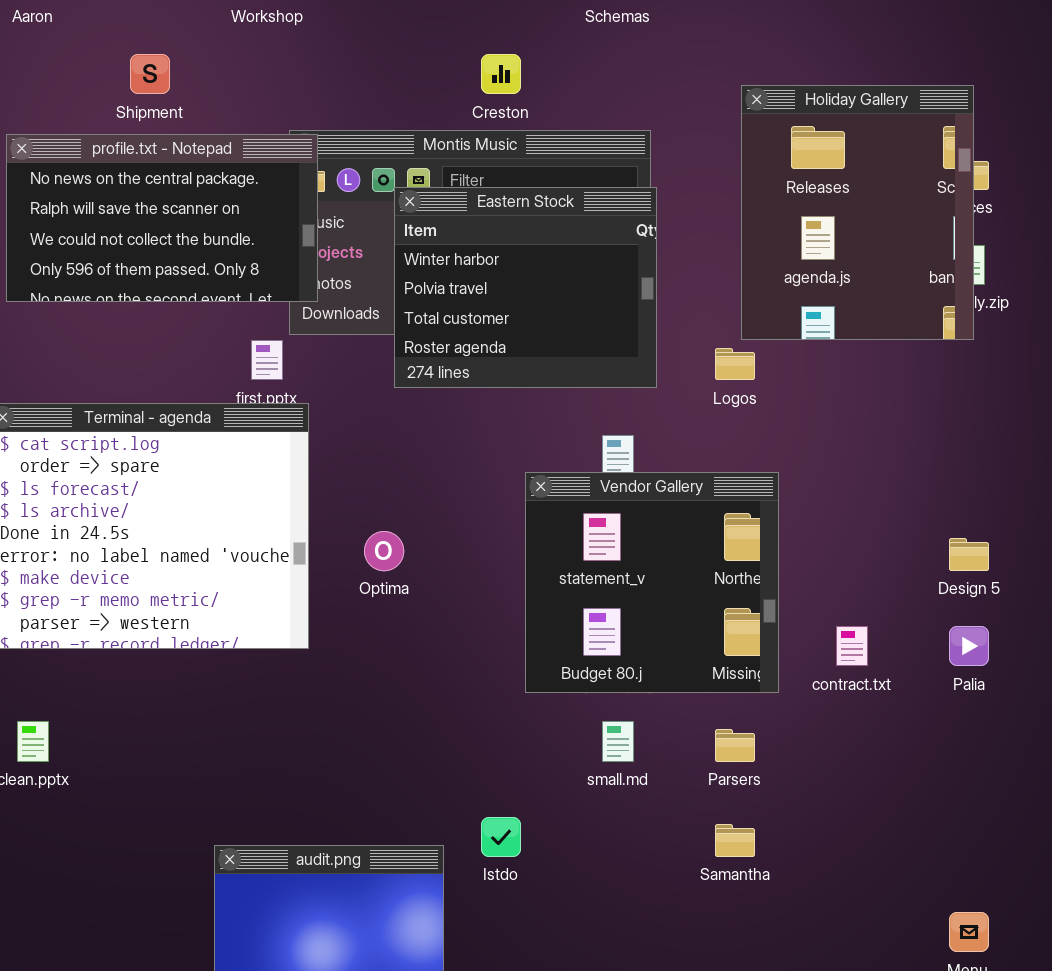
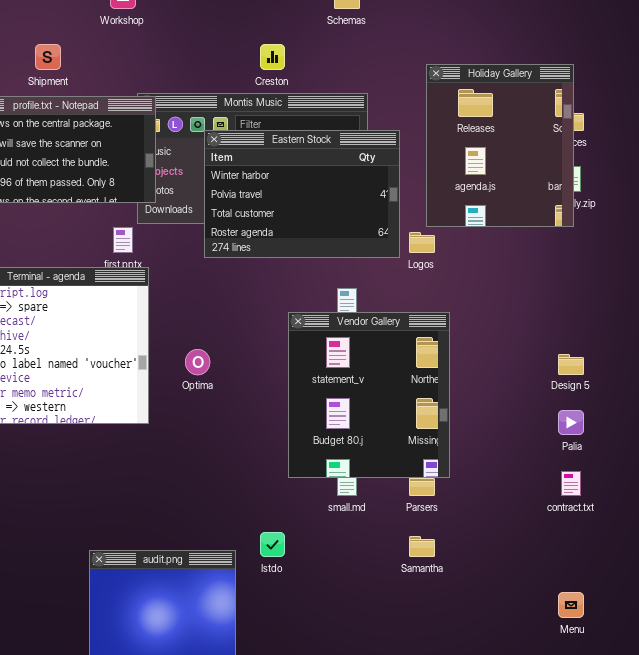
Eastern Stock: [394,187,657,388] -> [204,130,400,258], resized
Vendor Gallery: [525,472,779,693] -> [288,312,450,478], resized
contract.txt: [836,626,868,666] -> [561,471,581,496], moved

